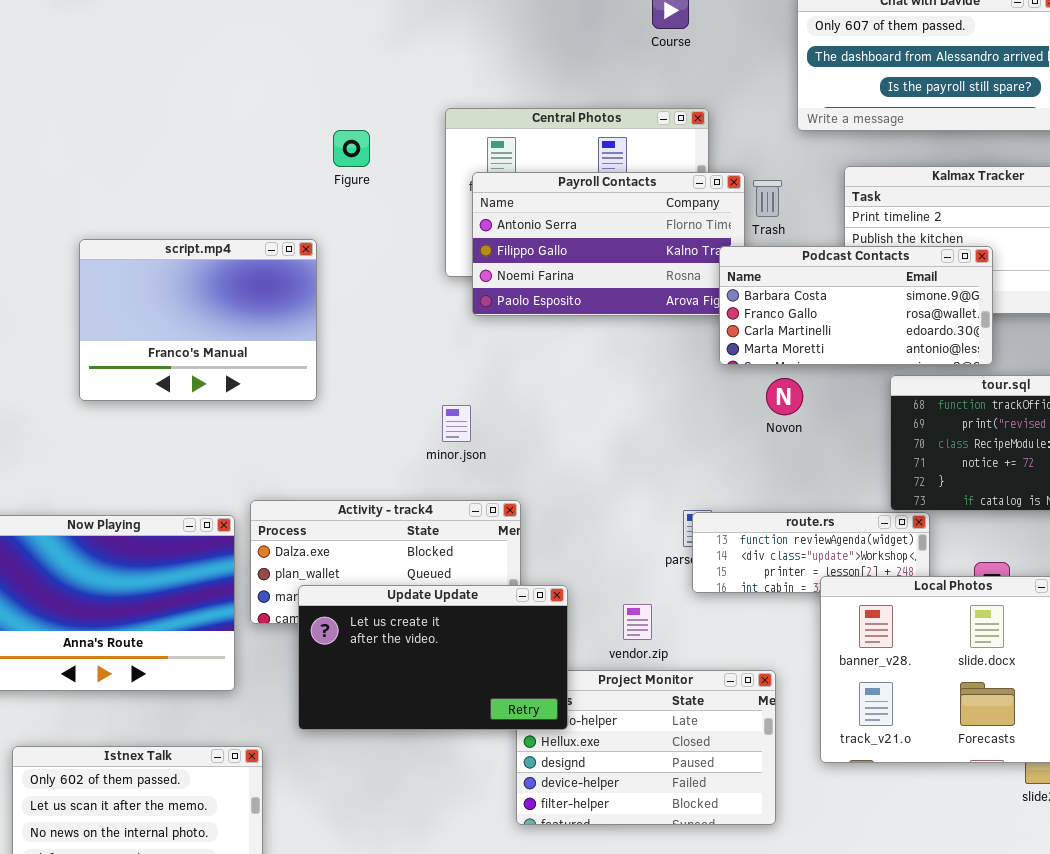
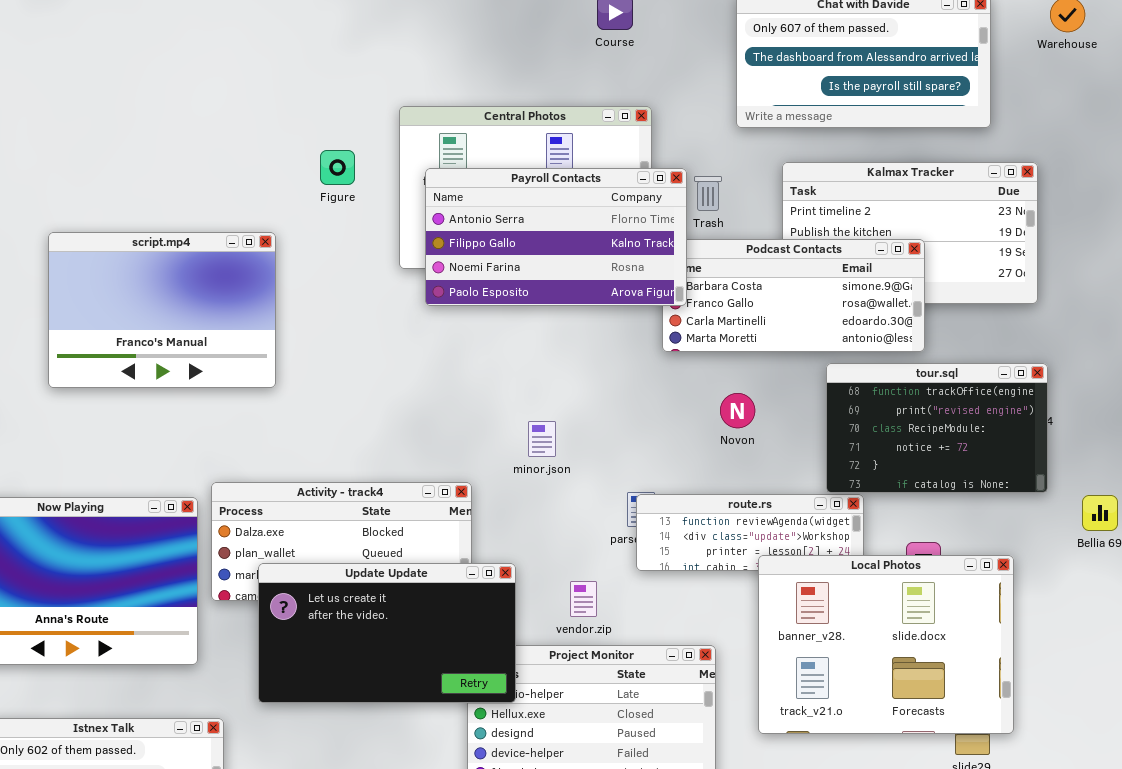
Figure: [333,130,370,167] -> [320,150,355,185], moved
Payroll Contacts: [472,172,745,316] -> [425,168,687,306], raised
Novon: [766,378,803,415] -> [720,393,755,428], moved
minor.json: [442,405,471,442] -> [528,421,556,457], moved

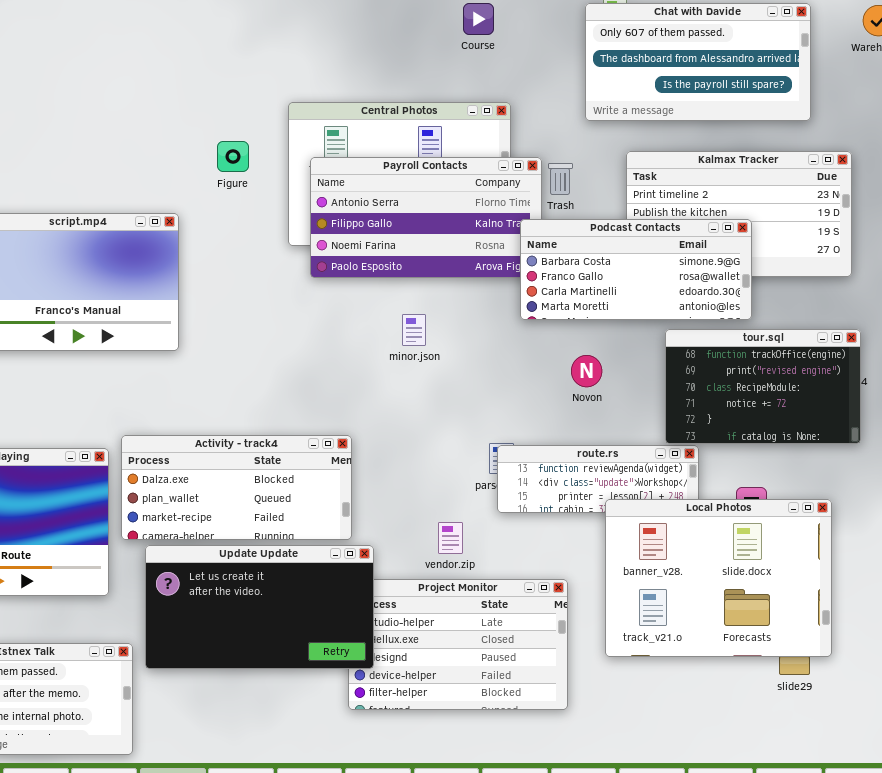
Podcast Contacts: [662,239,925,352] -> [520,219,752,320], raised
minor.json: [528,421,556,457] -> [402,314,426,346], moved
Update Update: [258,563,516,703] -> [145,545,374,669], moved

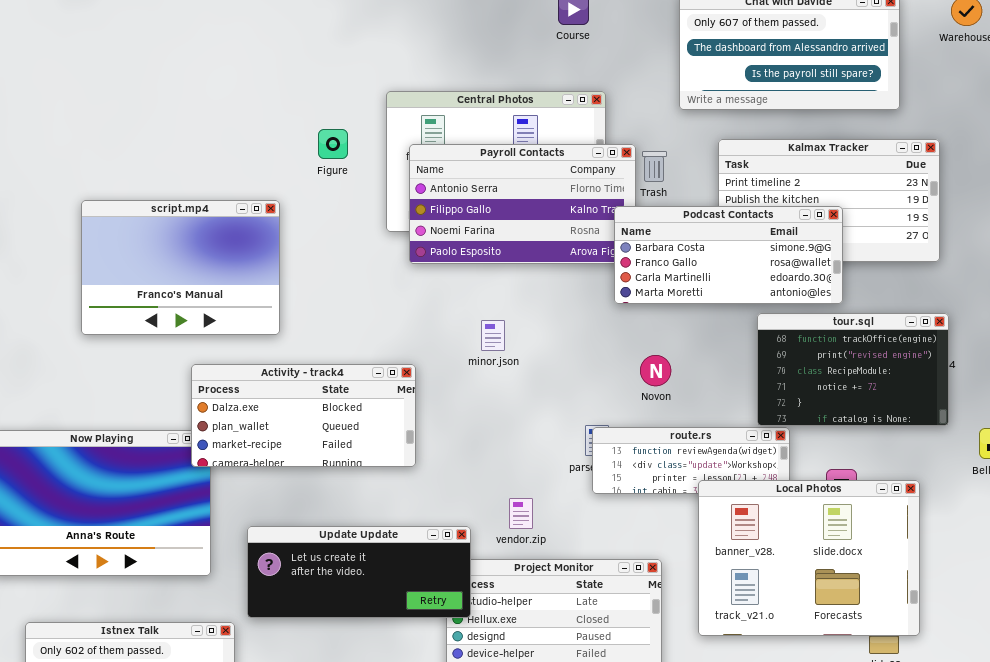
minor.json: [402,314,426,346] -> [481,320,505,351], moved
Novon: [571,355,602,387] -> [640,355,671,386], moved
Activity - track4: [121,435,352,540] -> [191,364,416,467], moved
vendor.zip: [438,522,463,554] -> [509,498,533,529], moved
Update Update: [145,545,374,669] -> [247,526,471,618], resized

